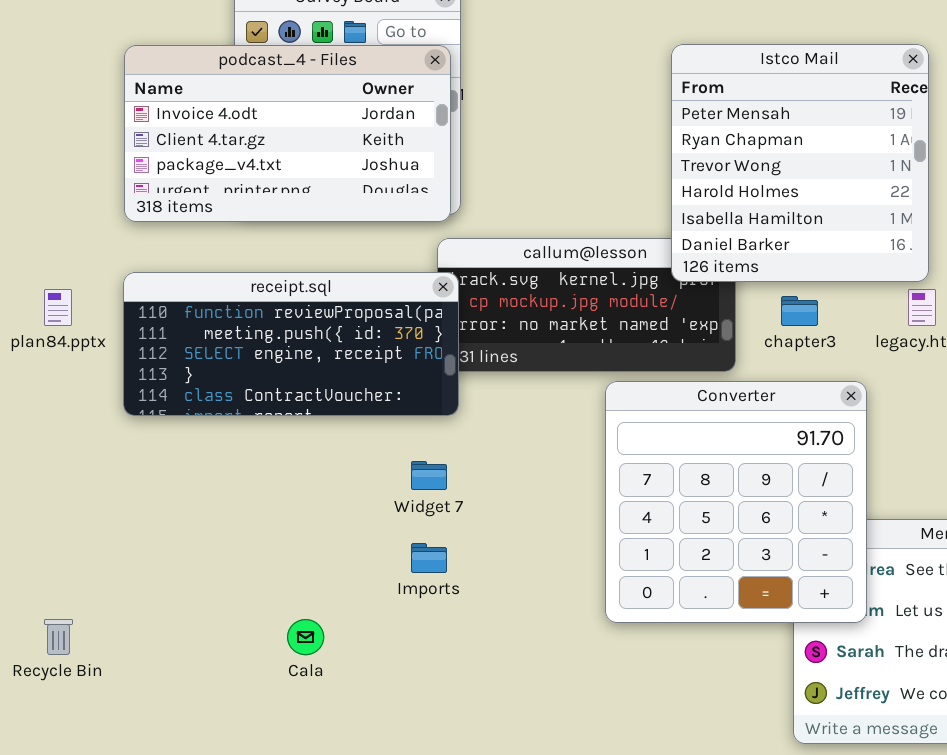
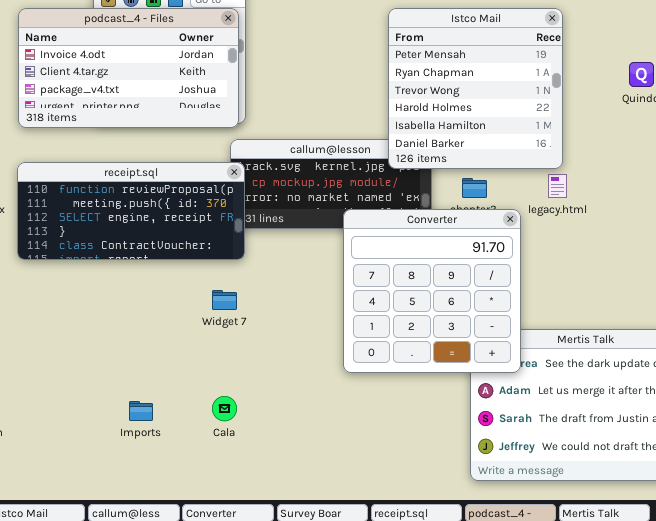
Converter: [605,381,867,623] -> [343,209,521,373], moved
Imports: [411,543,447,573] -> [129,401,153,421], moved
Cala: [287,619,324,655] -> [212,396,237,421], moved

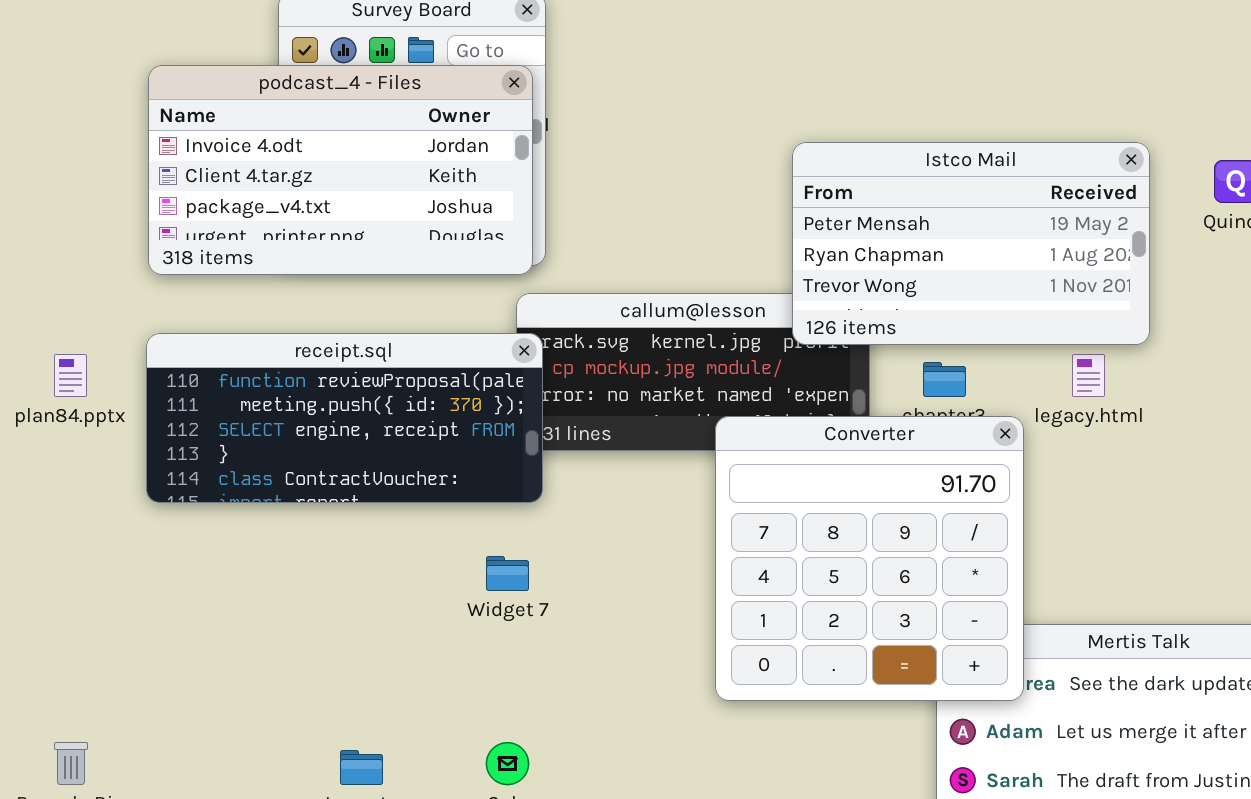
Istco Mail: [388,8,563,169] -> [792,142,1150,345], resized

